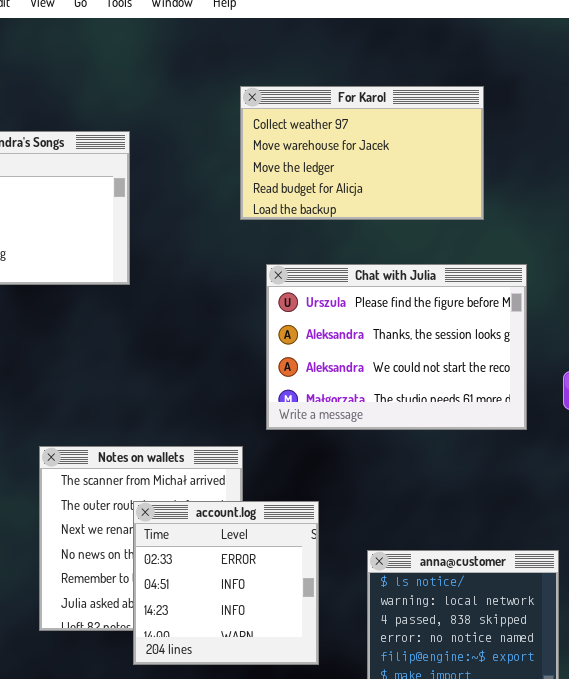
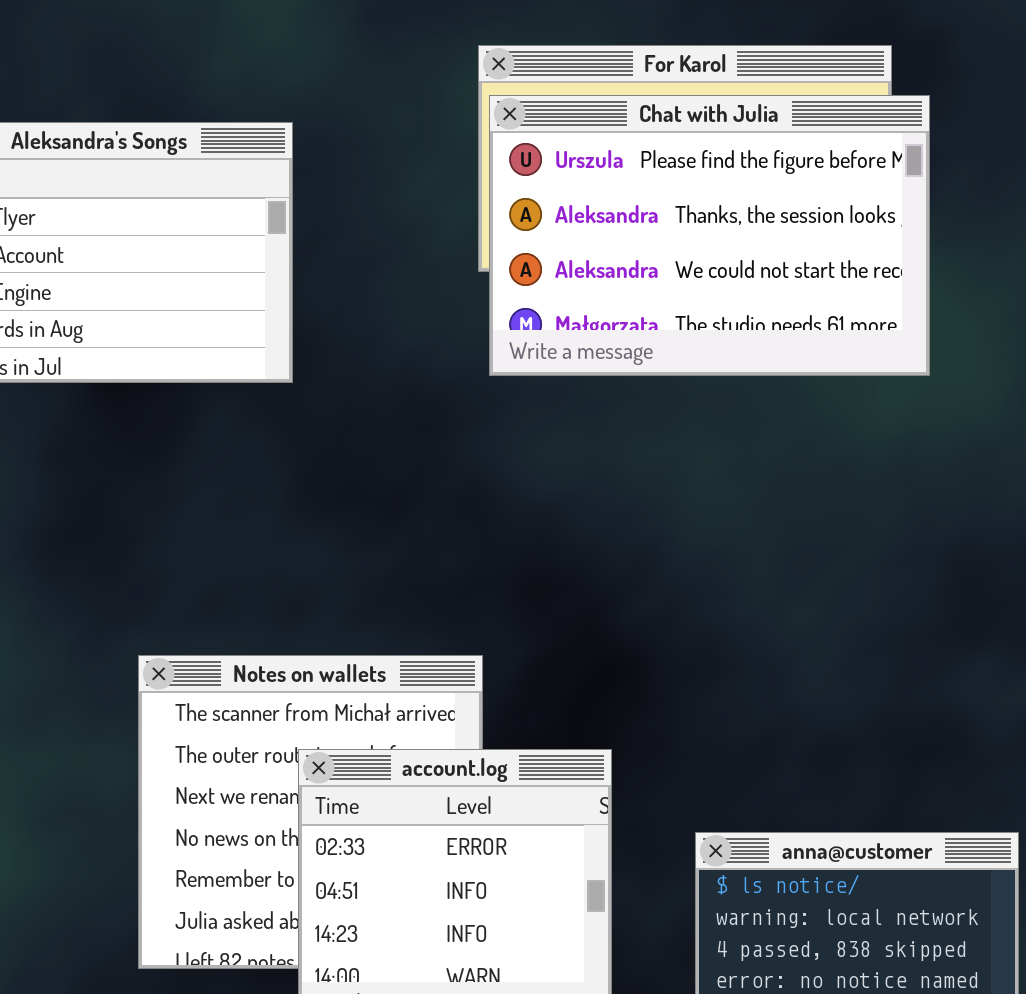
Chat with Julia: [266,264,527,430] -> [489,95,930,376], moved

